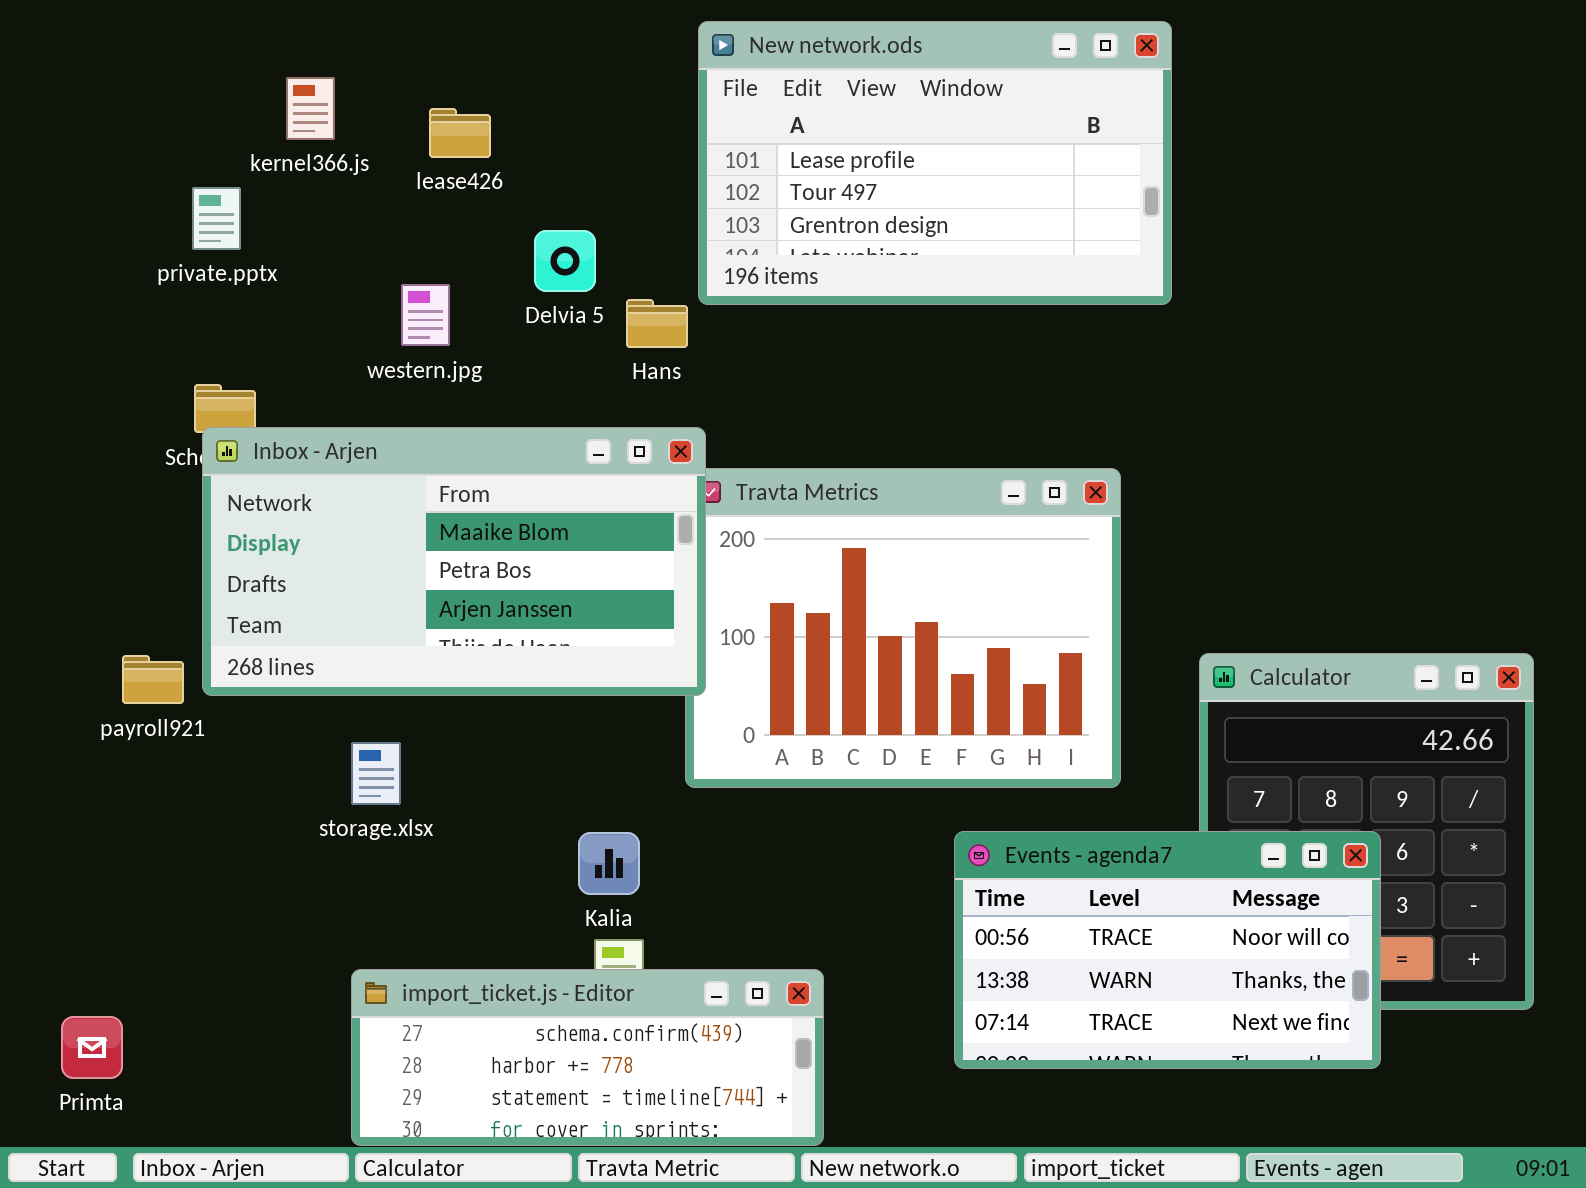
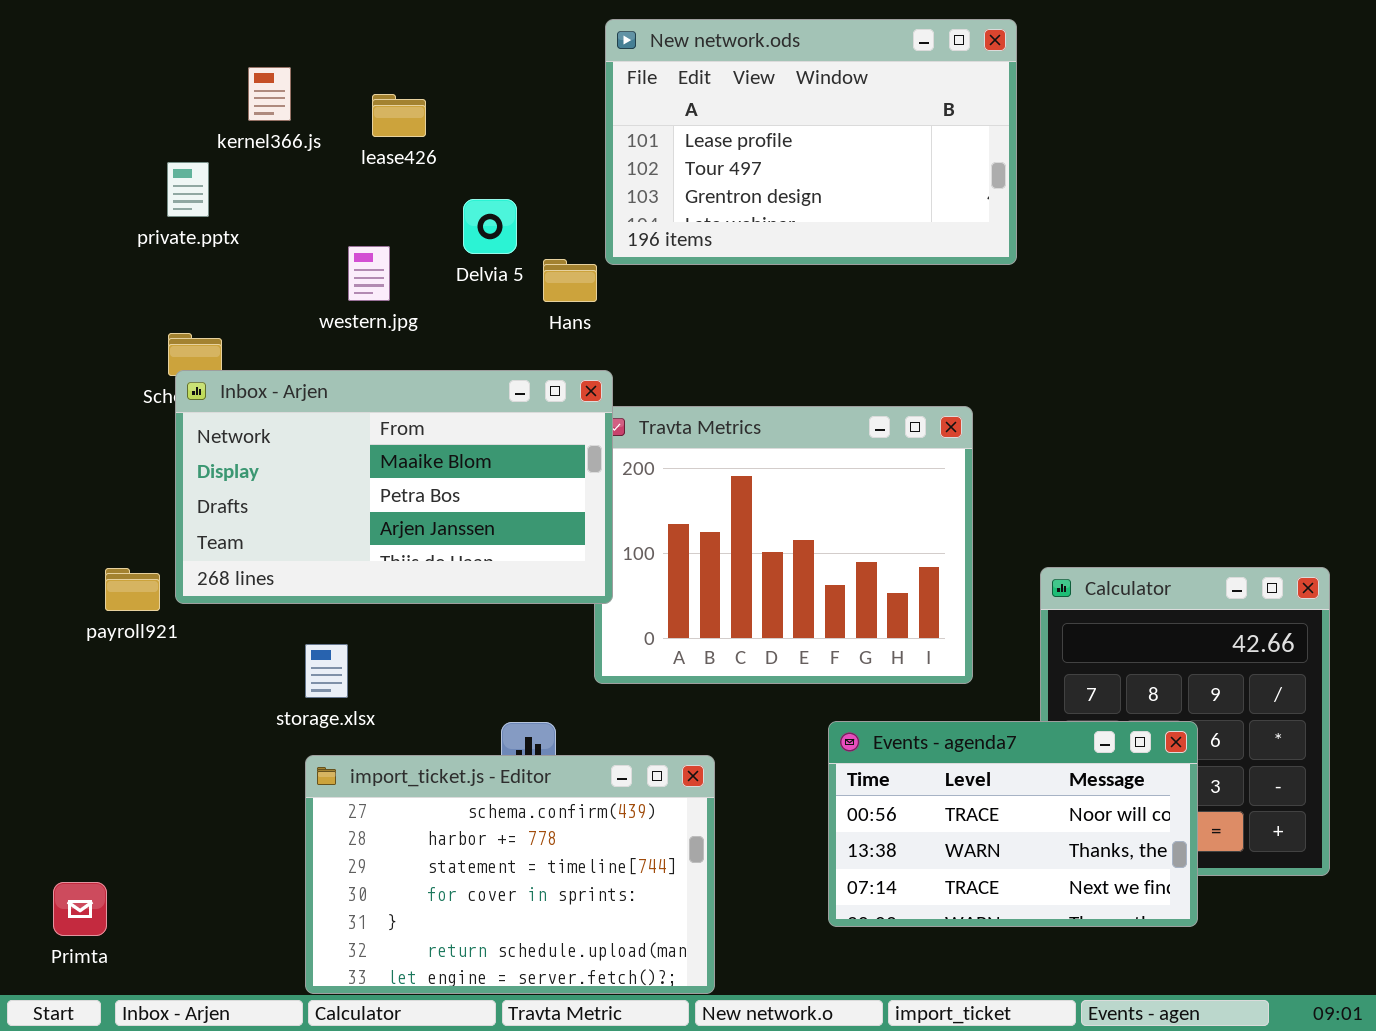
import_ticket.js - Editor: [351,969,824,1146] -> [305,755,715,994], resized

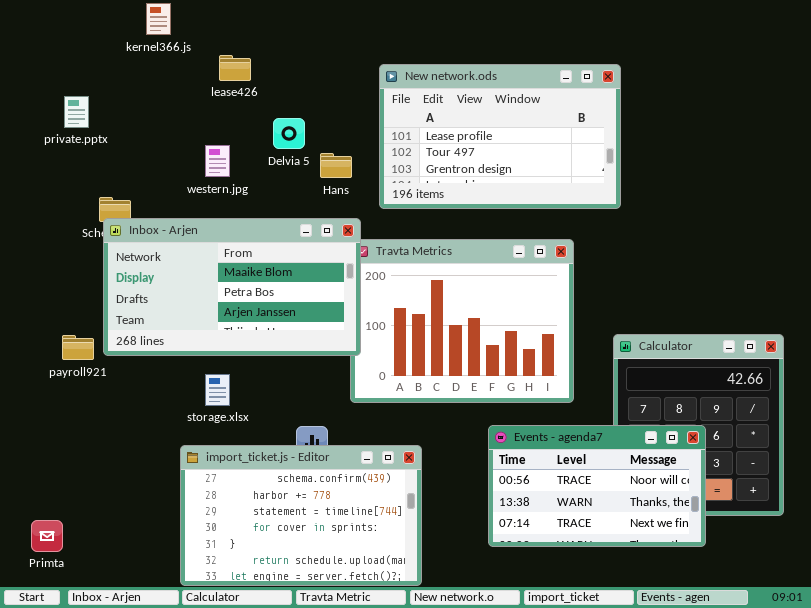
New network.ods: [605,19,1017,265] -> [379,64,621,209], moved
kernel366.js: [248,67,291,121] -> [146,3,171,35], moved
private.pptx: [167,162,209,217] -> [64,96,89,128], moved
storage.xlsx: [305,644,348,698] -> [205,374,230,406], moved

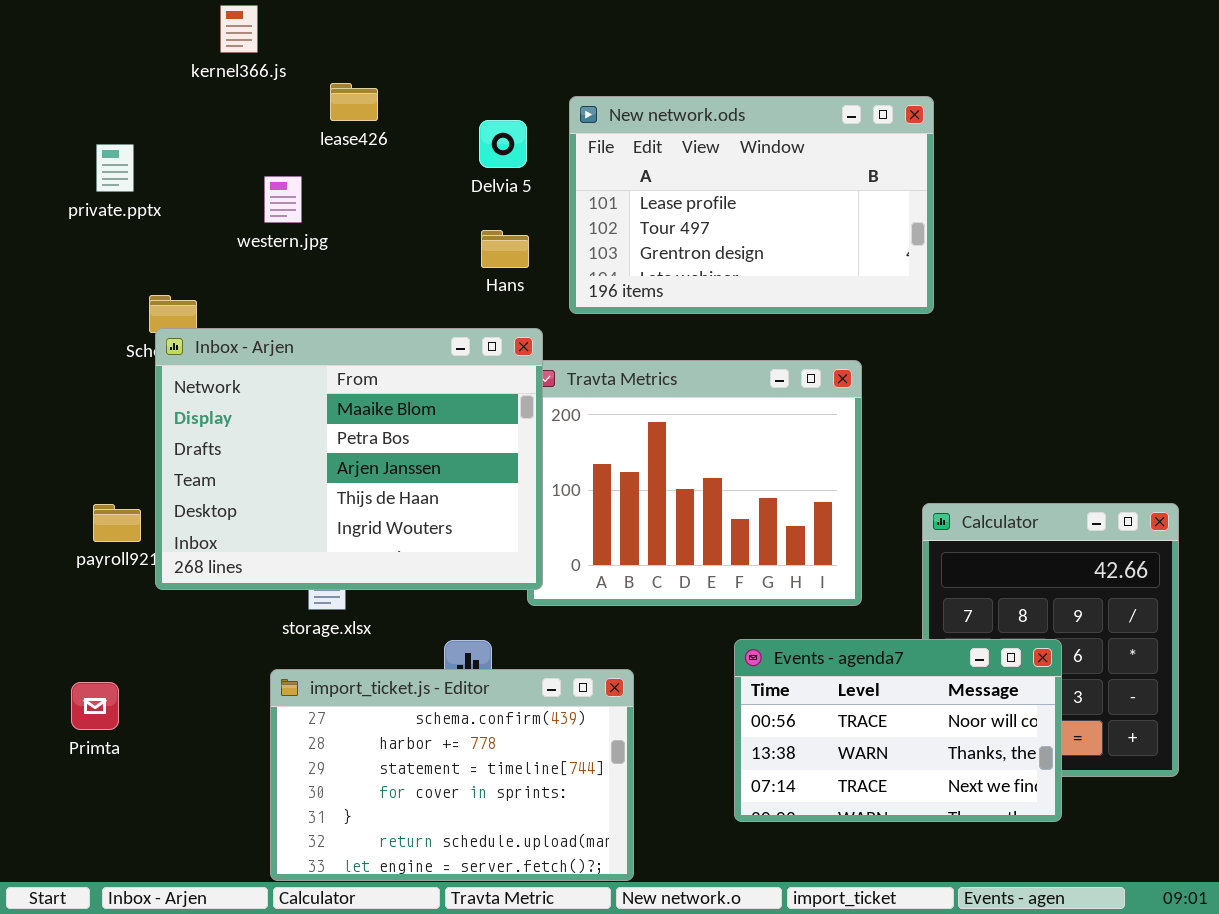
Delvia 5: [273,118,305,149] -> [479,120,527,168], moved
western.jpg: [205,145,230,177] -> [264,176,302,223], moved
Inbox - Arjen: [103,218,361,356] -> [155,328,543,590], resized
Primta: [31,520,63,552] -> [71,682,119,730], moved

